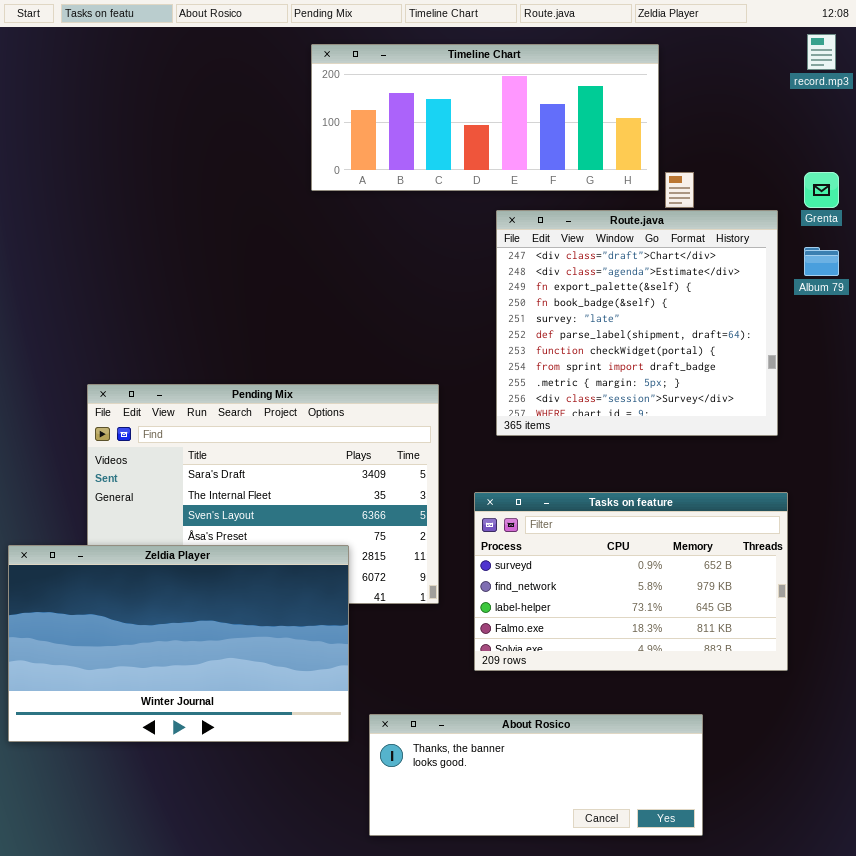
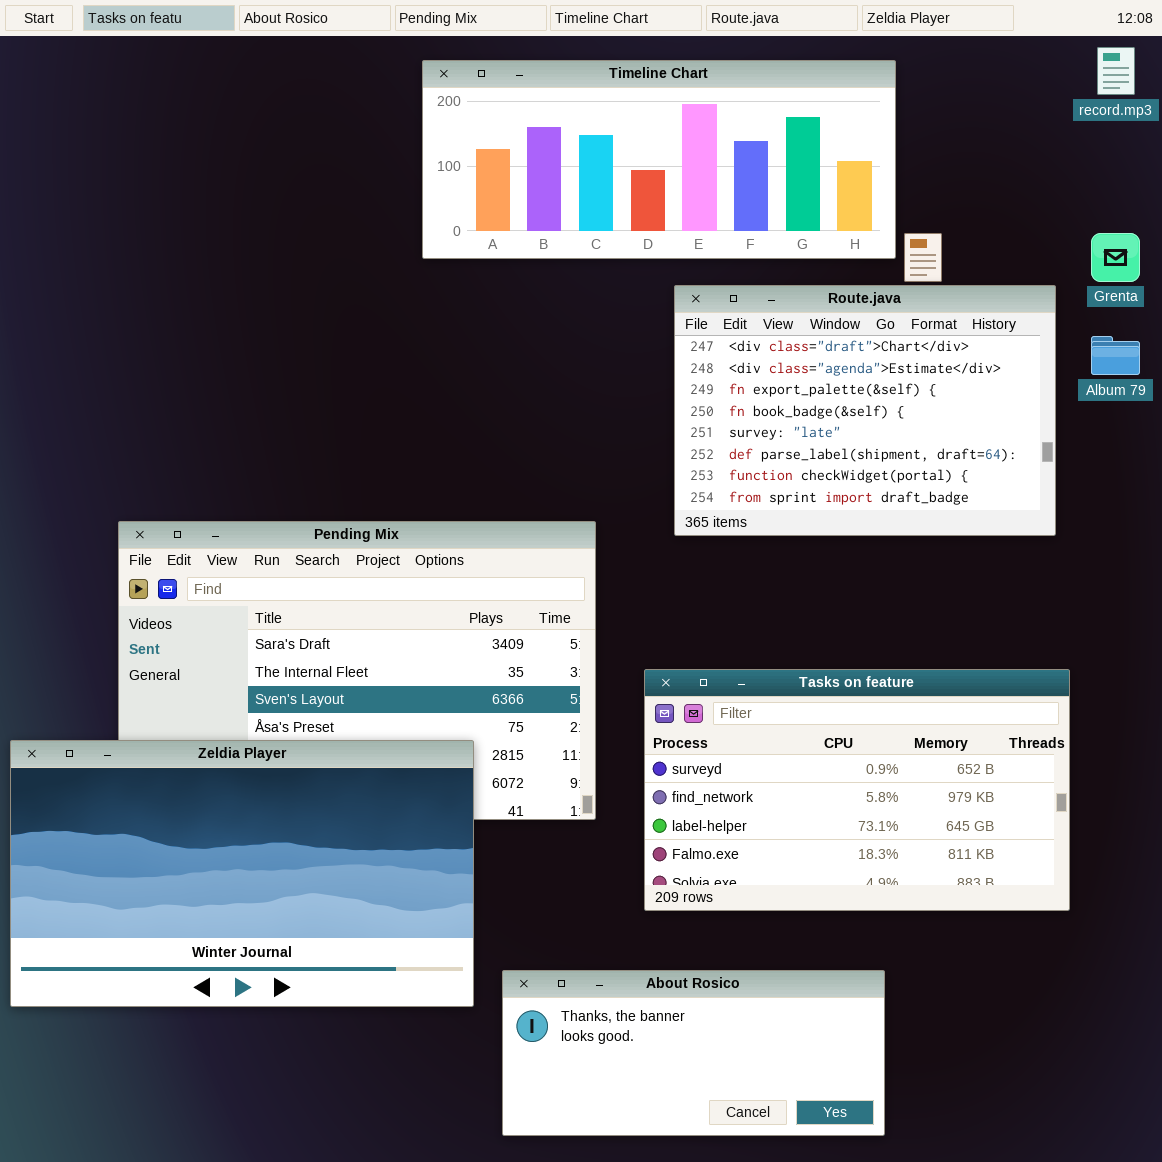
Route.java: [496,210,778,436] -> [674,285,1056,536], resized
About Rosico: [369,714,703,836] -> [502,970,885,1136], resized

